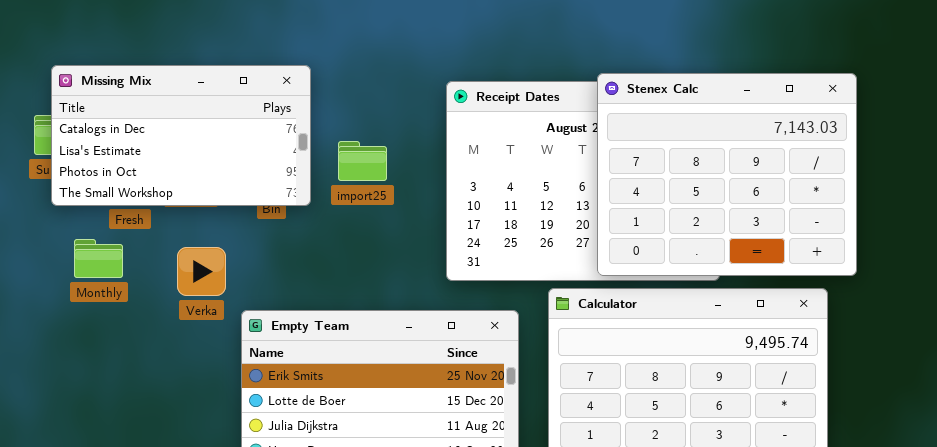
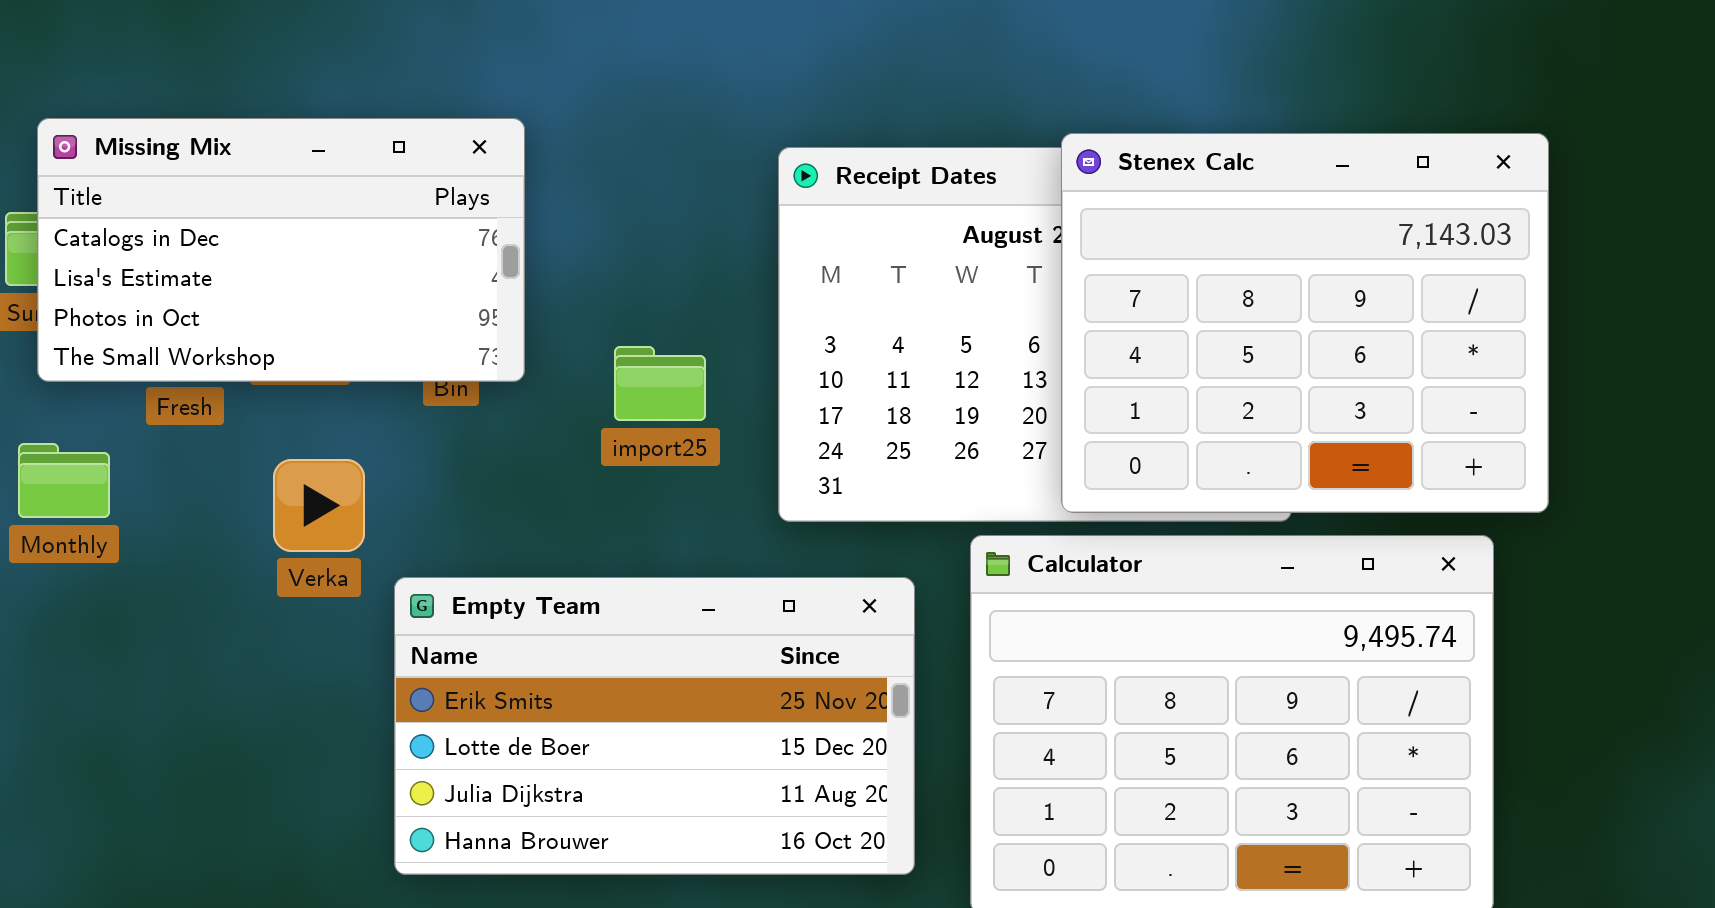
import25: [338,141,387,181] -> [614,346,706,421], moved
Monthly: [74,239,123,278] -> [18,443,110,518], moved

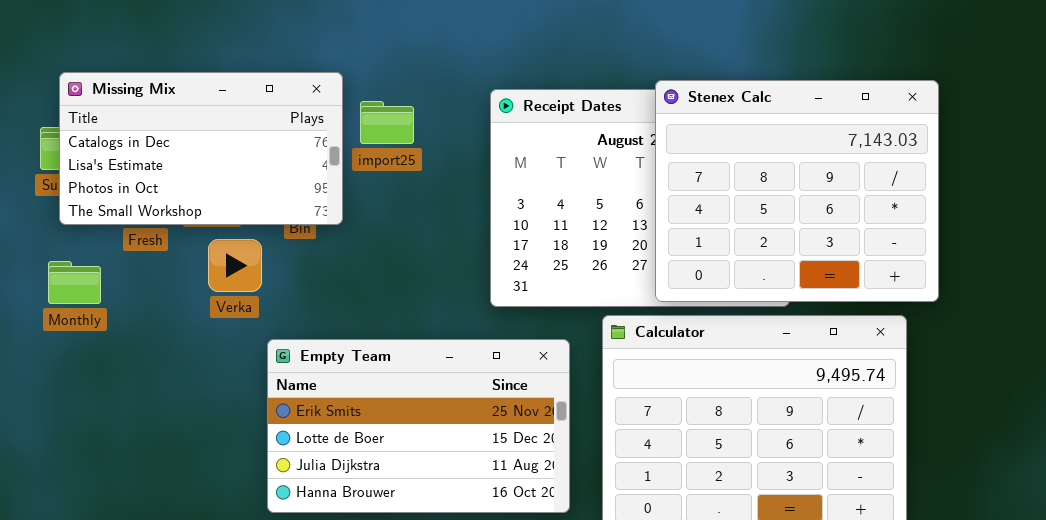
import25: [614,346,706,421] -> [360,101,414,144], moved
Verka: [273,459,365,552] -> [208,239,262,292], moved

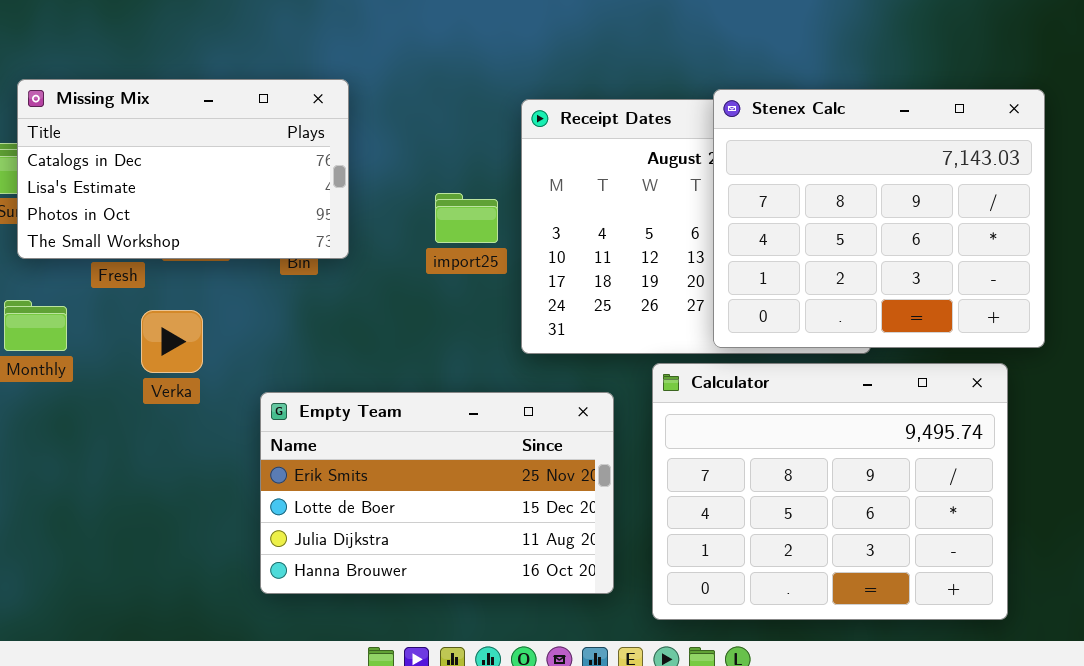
import25: [360,101,414,144] -> [435,193,498,243], moved
Verka: [208,239,262,292] -> [141,310,203,373], moved

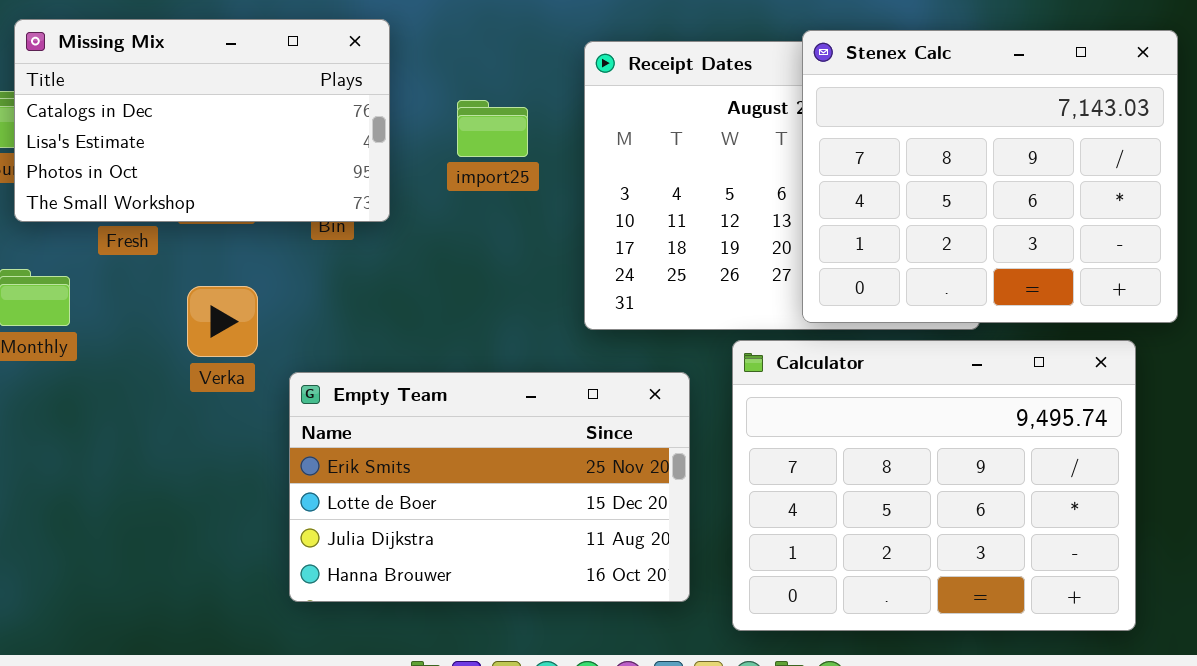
import25: [435,193,498,243] -> [457,100,528,157], moved
Verka: [141,310,203,373] -> [187,286,258,357], moved

